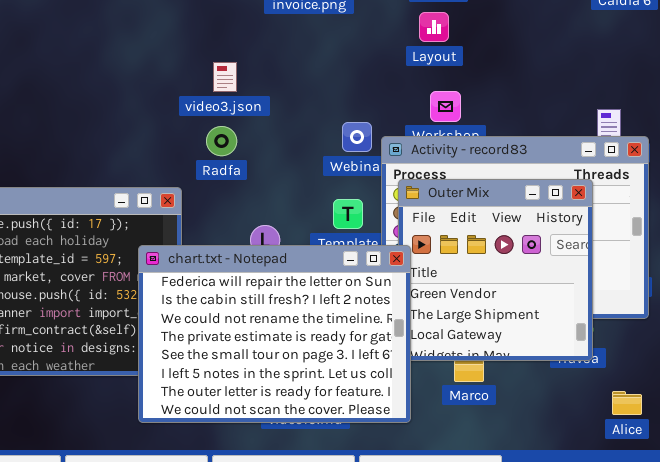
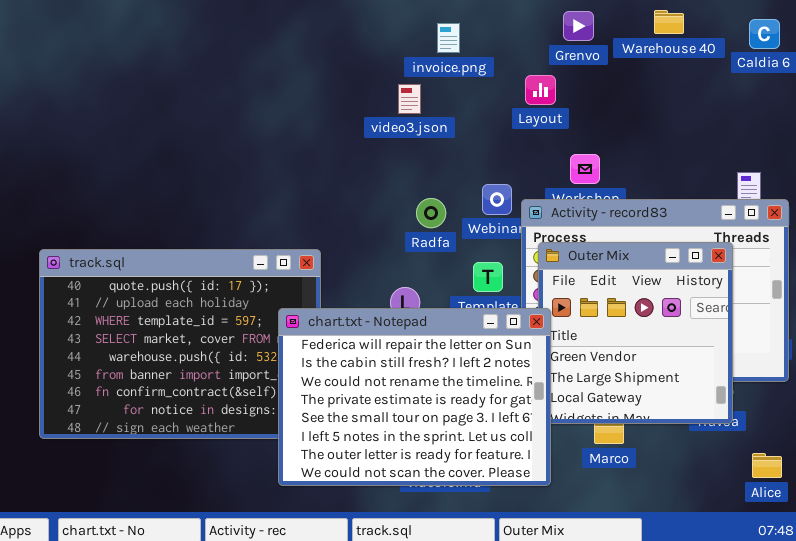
Layout: [419,12,449,42] -> [525,75,556,105], moved
video3.json: [213,62,237,92] -> [398,84,421,114], moved
Radfa: [206,126,237,156] -> [416,198,446,228], moved

